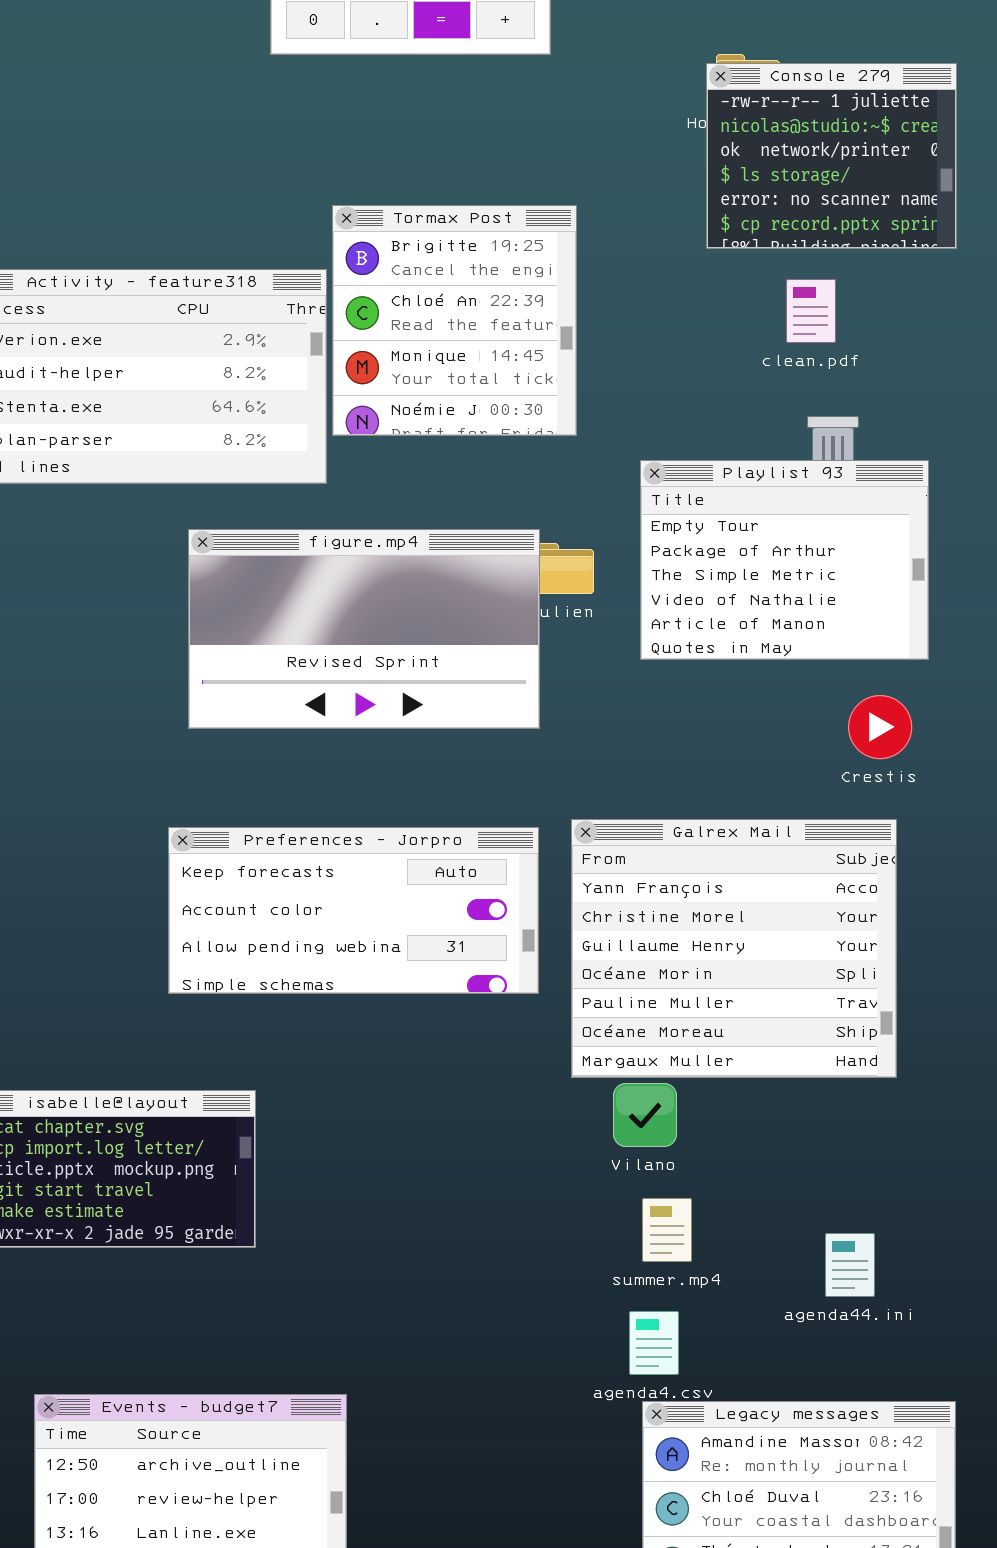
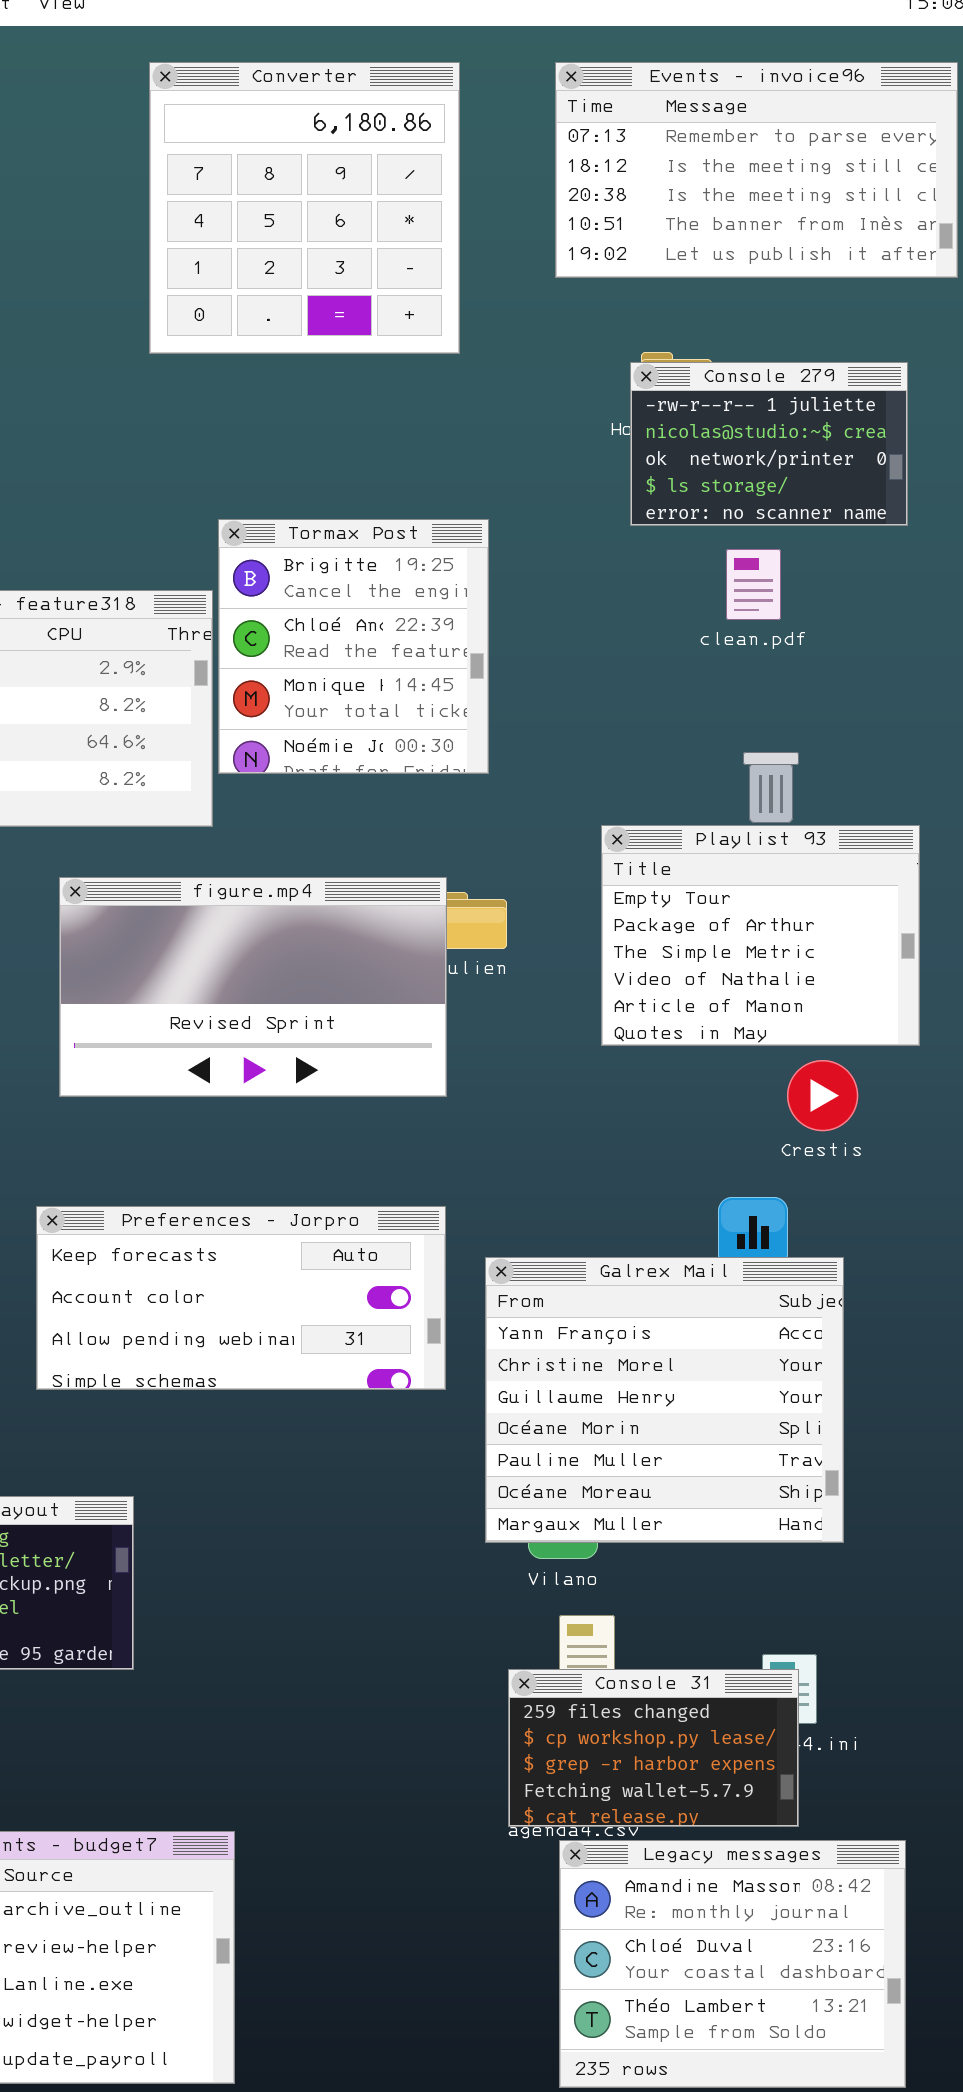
Console 279: [706,63,957,249] -> [630,362,908,526], resized
clean.pdf: [786,279,836,343] -> [726,549,781,620], moved
Playlist 93: [640,460,929,660] -> [601,825,920,1046], moved
Galrex Mail: [571,819,897,1078] -> [485,1257,844,1543], moved
Console 31: none -> [508,1669,799,1827], opened

